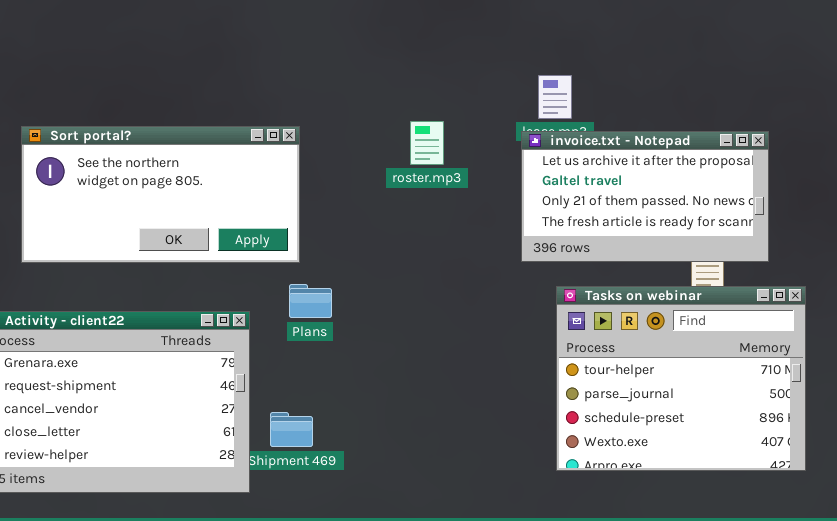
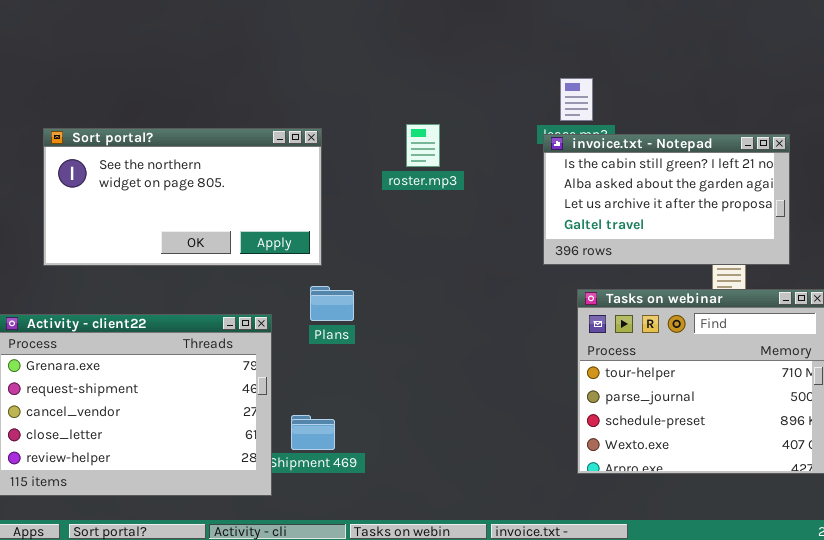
roster.mp3: [410,121,444,165] -> [406,124,440,167], moved
invoice.txt - Notepad: [521,131,769,262] -> [543,134,790,265], scrolled up 2 rows

